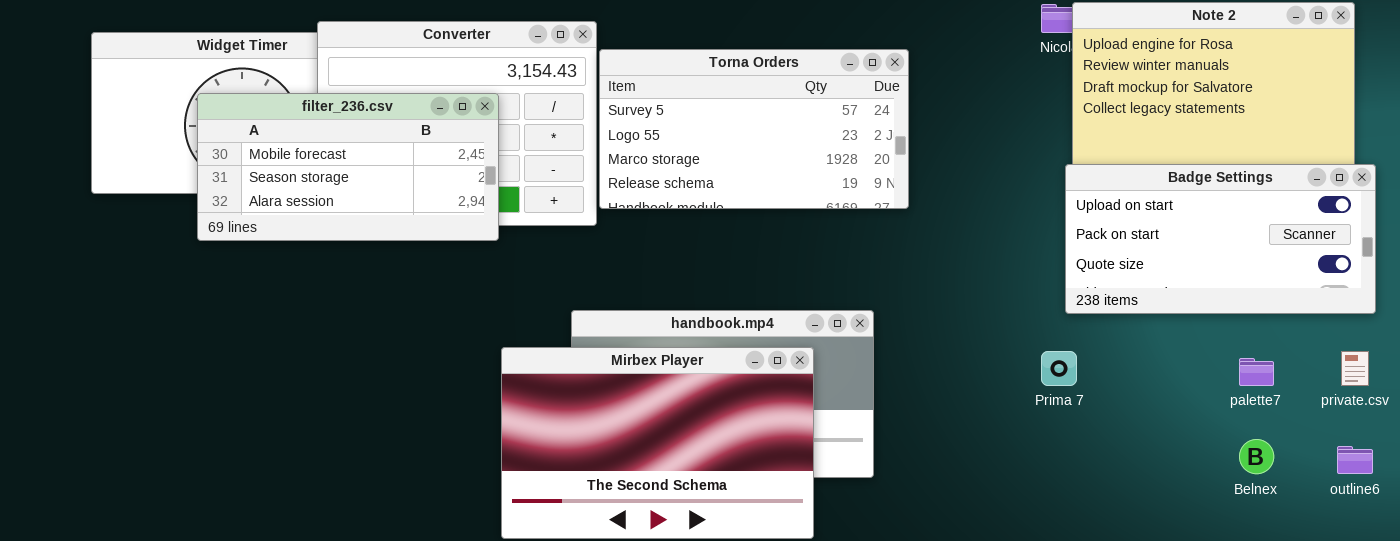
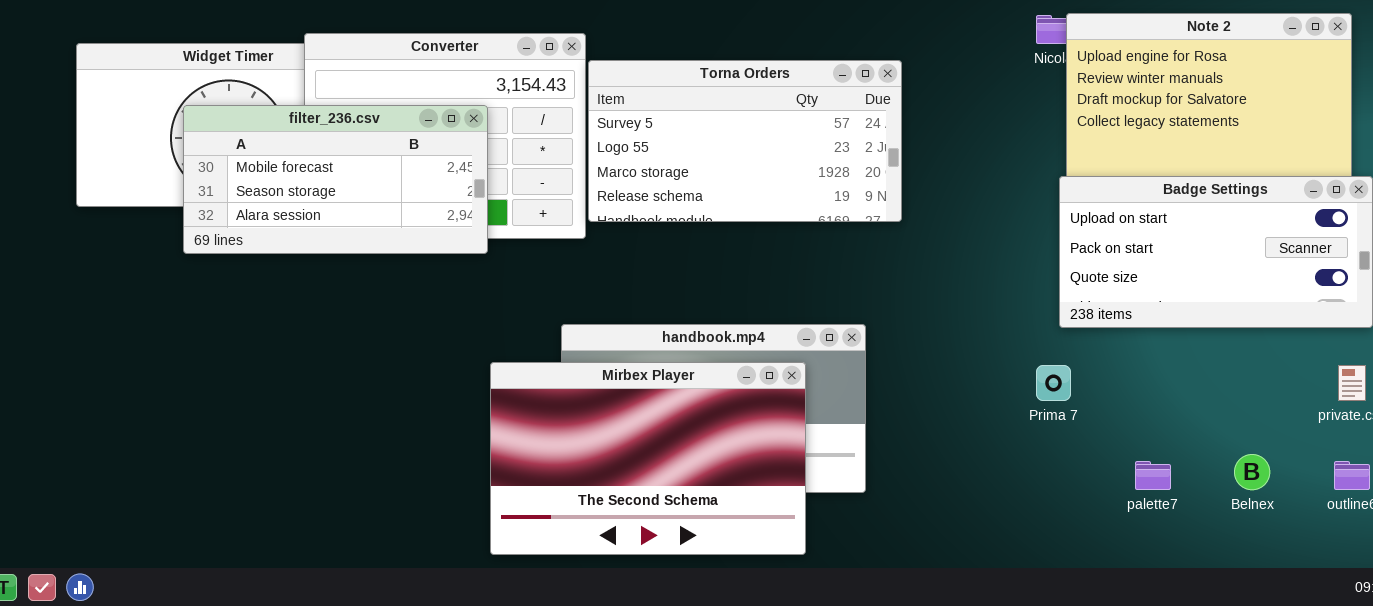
palette7: [1239,358,1274,386] -> [1135,461,1171,490], moved

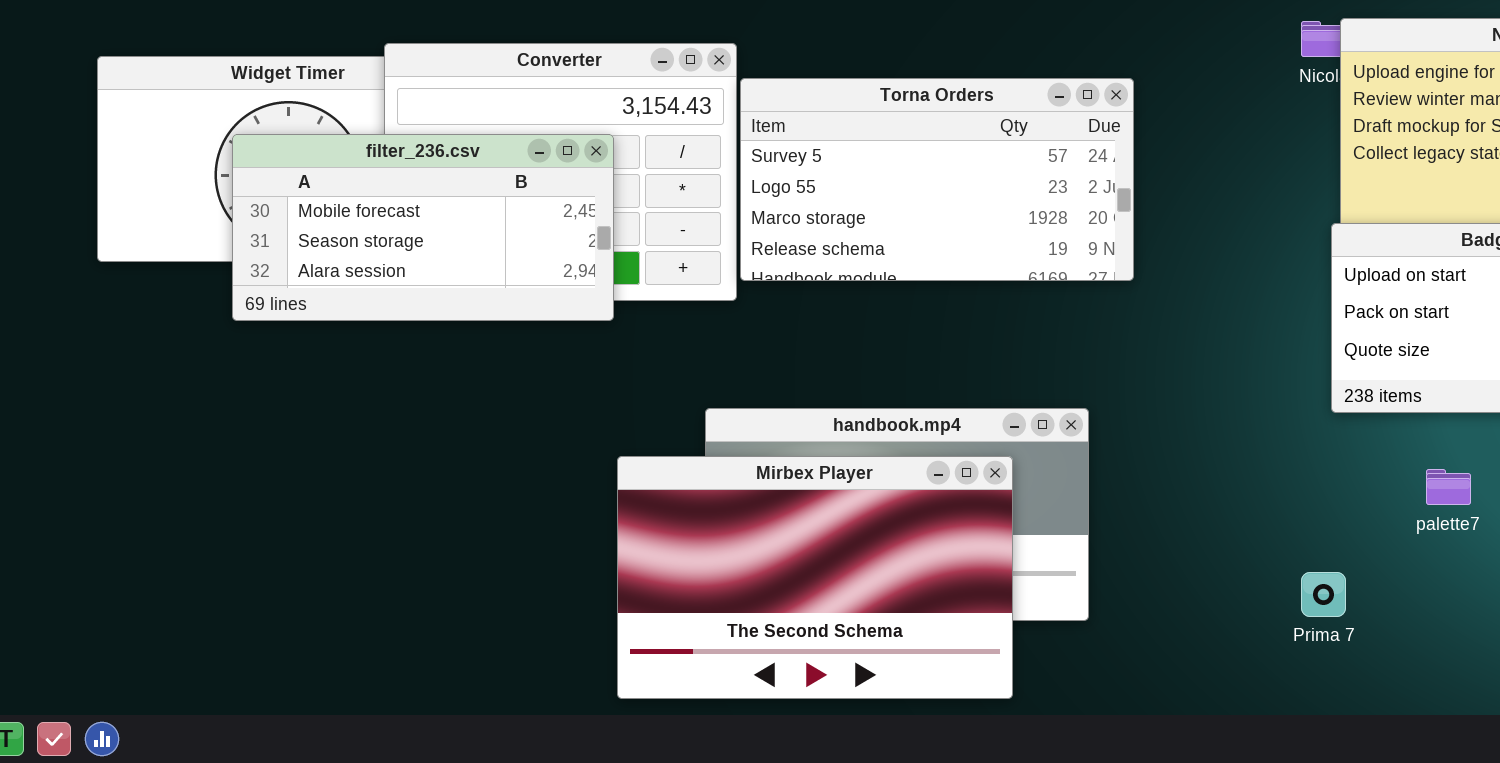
Prima 7: [1036,365,1071,401] -> [1301,572,1346,617], moved
palette7: [1135,461,1171,490] -> [1426,469,1471,505], moved

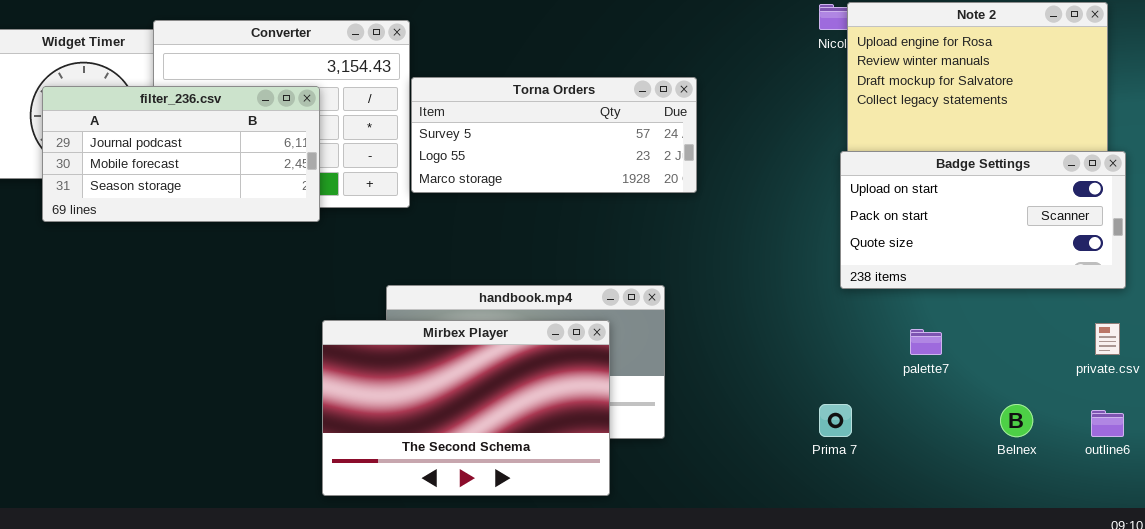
Torna Orders: [740,78,1134,281] -> [411,77,697,193], resized
filter_236.csv: [232,134,614,321] -> [42,86,320,222], scrolled up 1 row

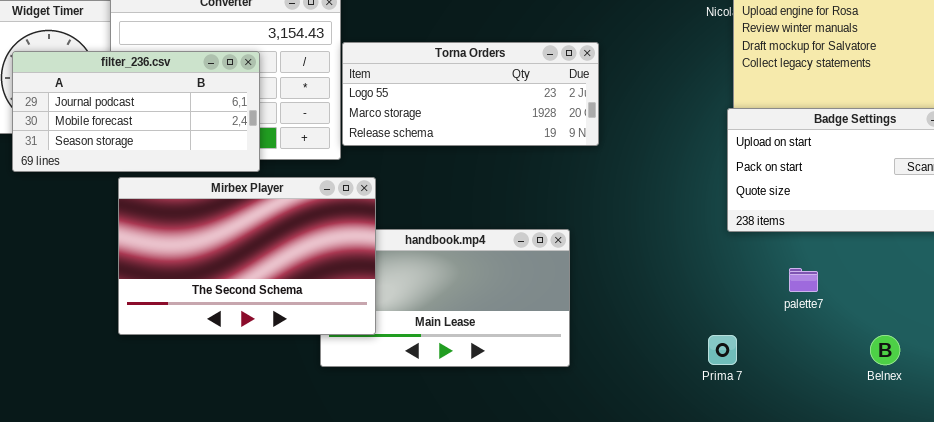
Torna Orders: [411,77,697,193] -> [342,42,599,146], scrolled down 1 row
Mirbex Player: [322,320,610,496] -> [118,177,376,335], moved

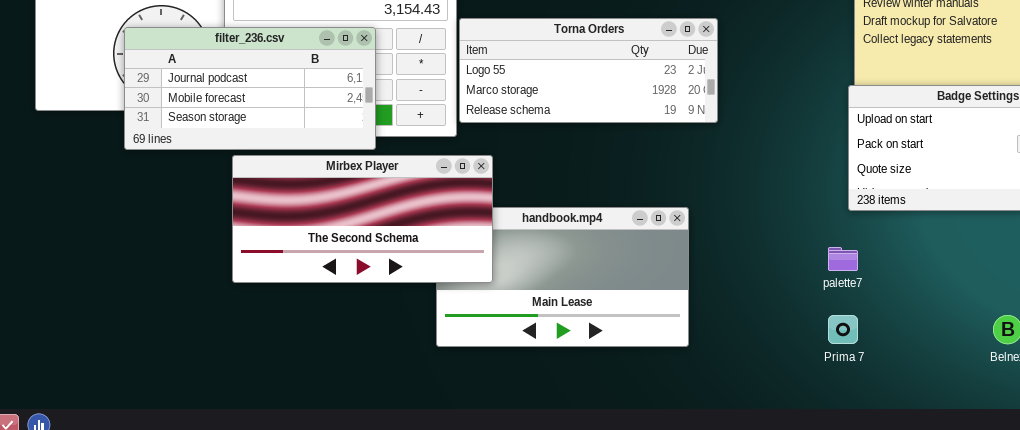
Mirbex Player: [118,177,376,335] -> [232,155,493,283], resized
palette7: [789,268,818,292] -> [828,247,858,271], moved

